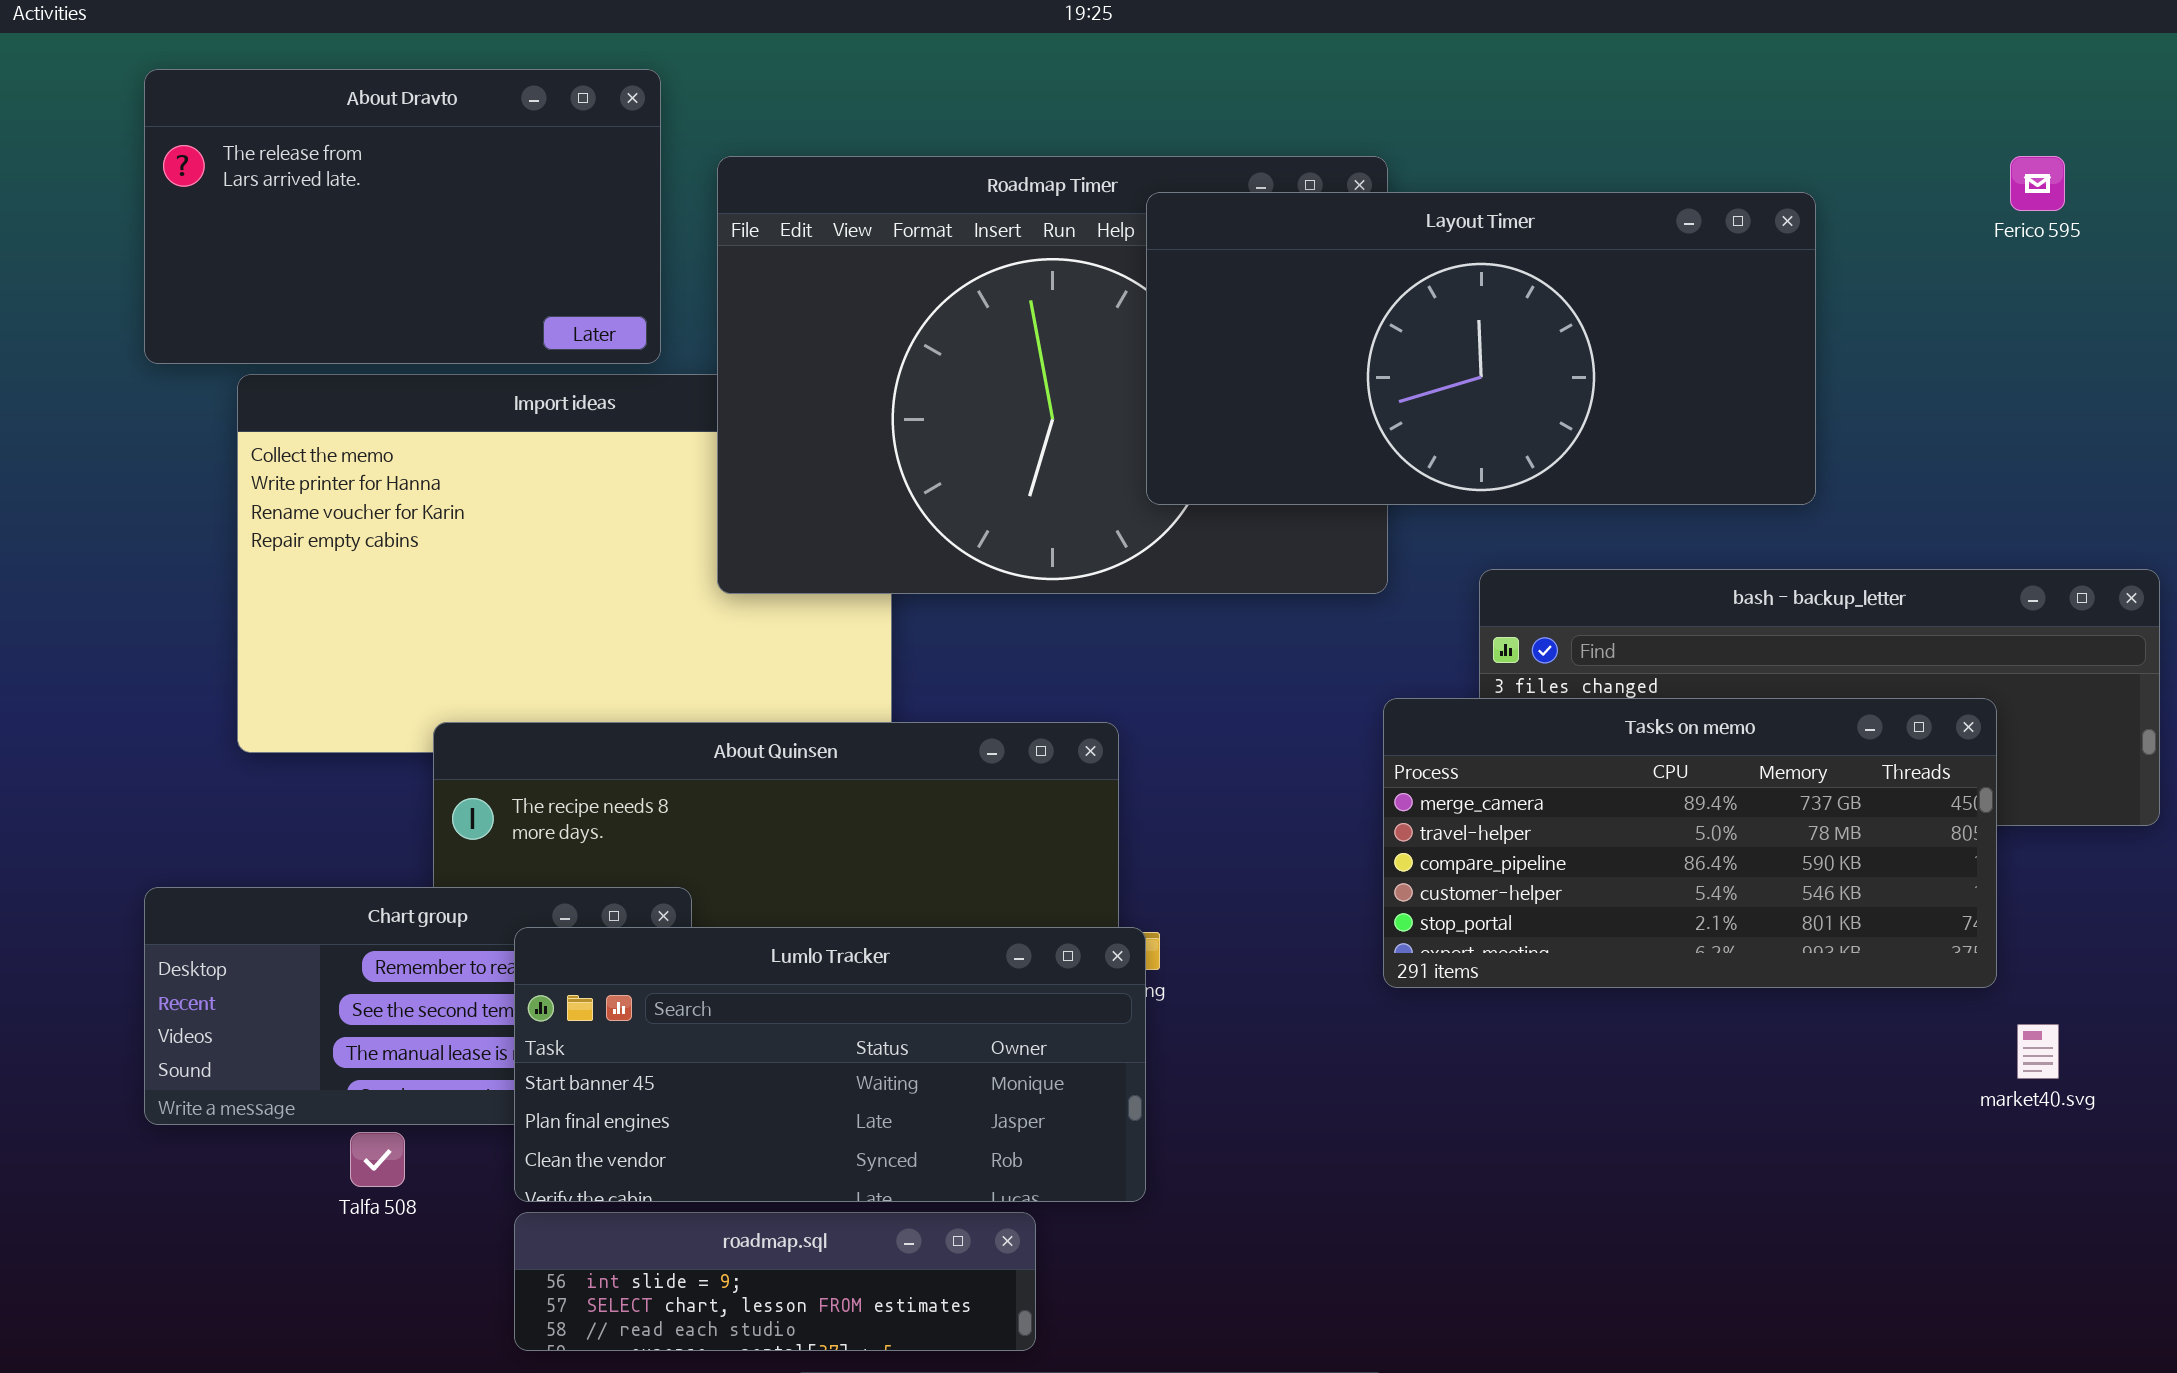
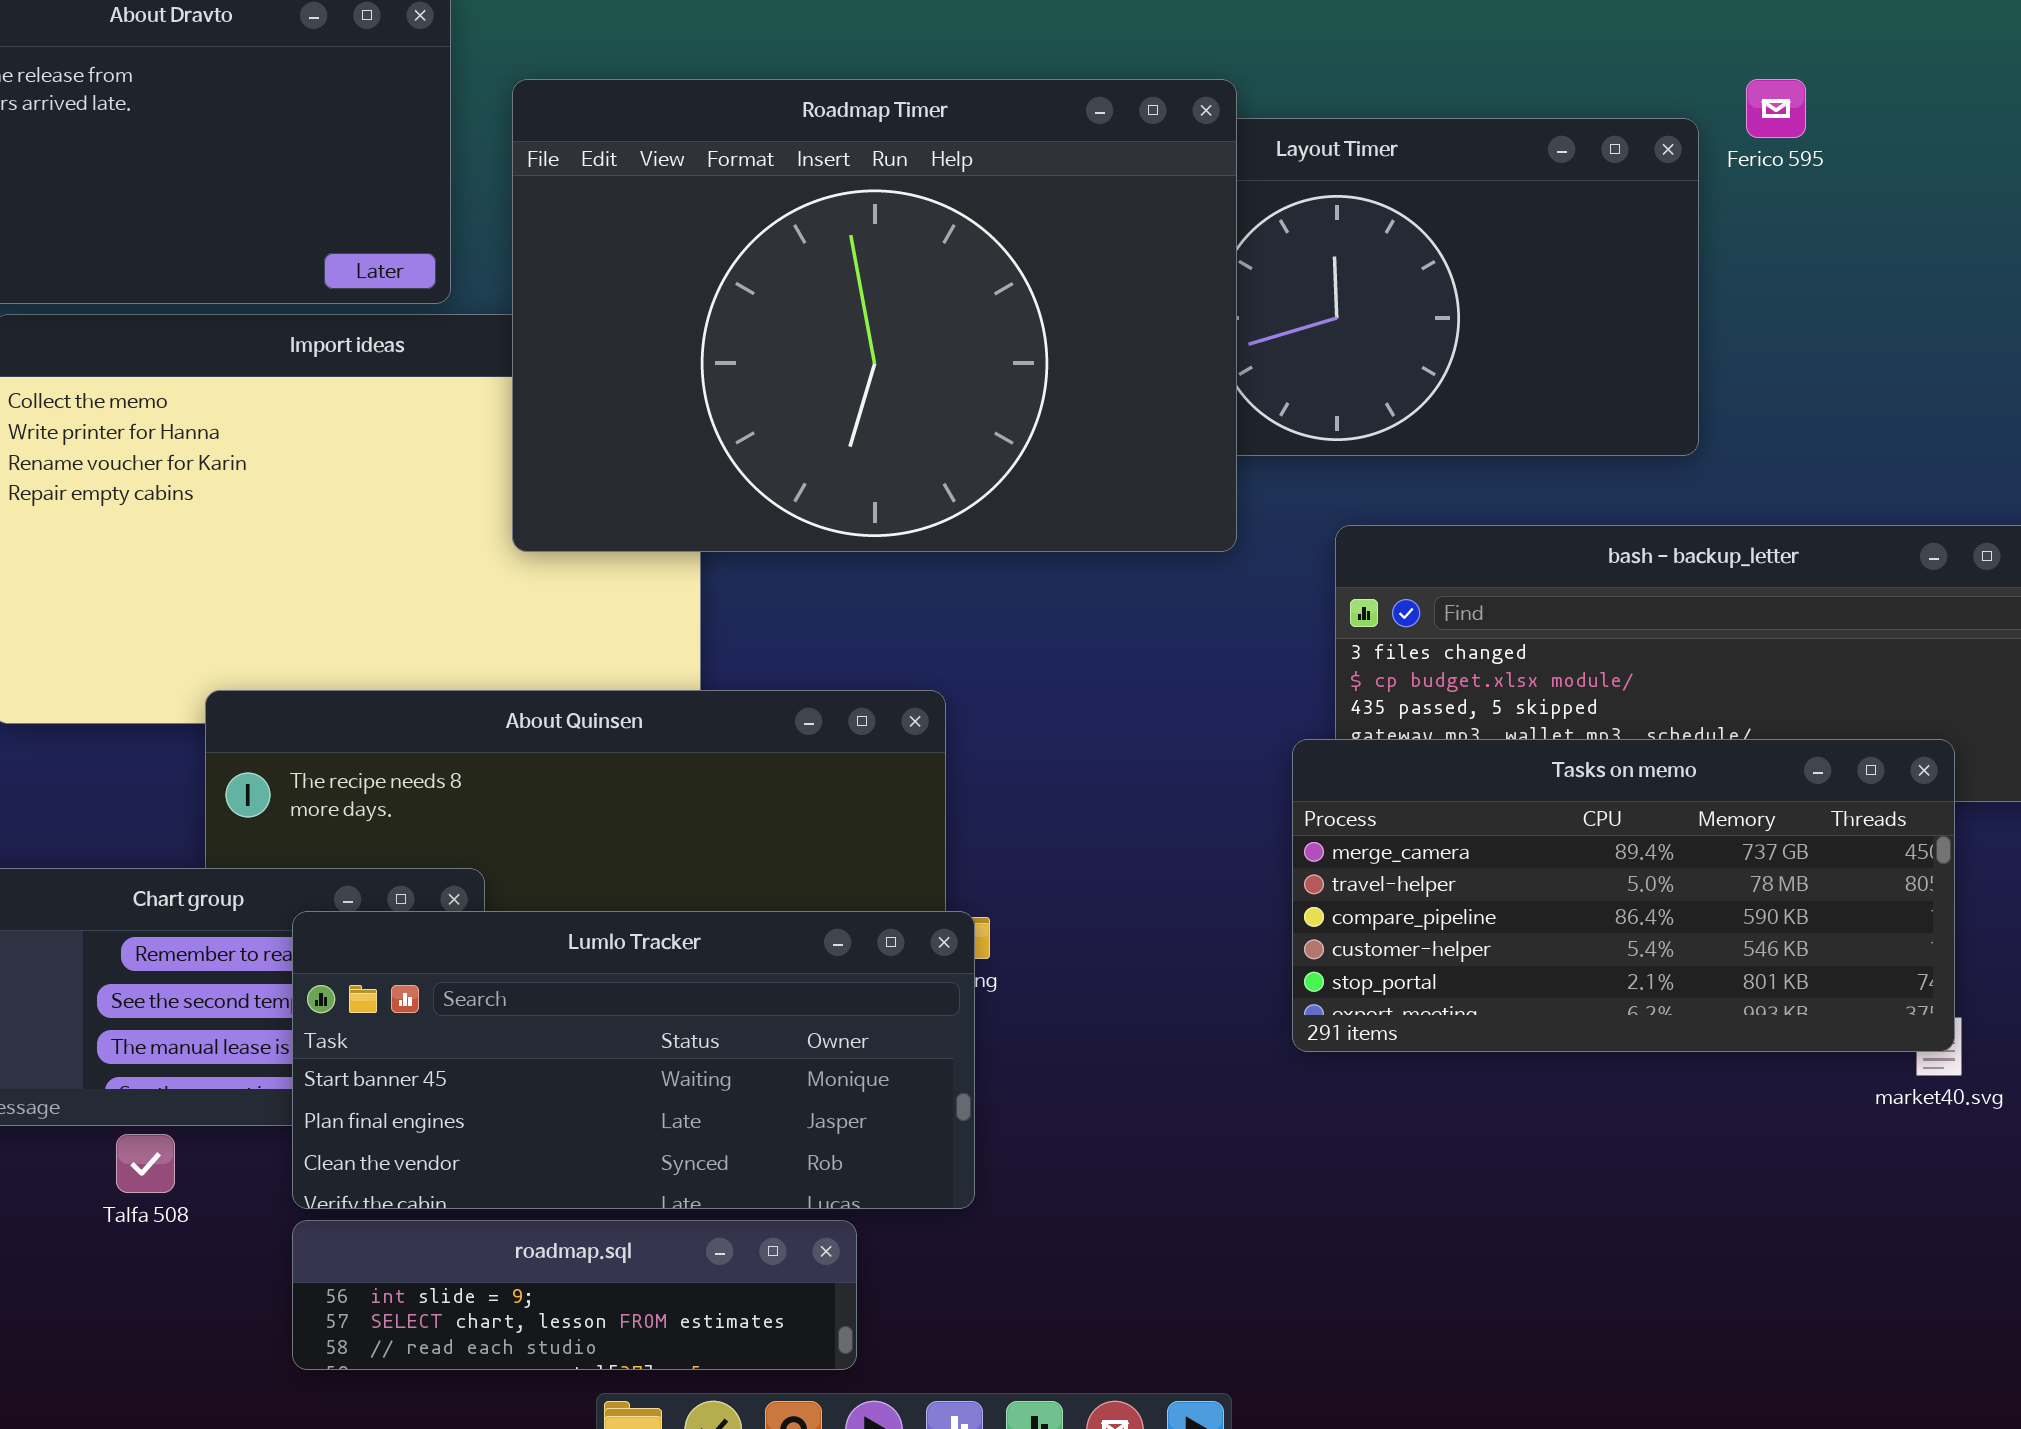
Roadmap Timer: [717,156,1388,594] -> [512,79,1237,552], raised
Ferico 595: [2010,156,2065,211] -> [1746,79,1806,138], moved
Tasks on memo: [1383,698,1997,988] -> [1292,739,1955,1052], moved

